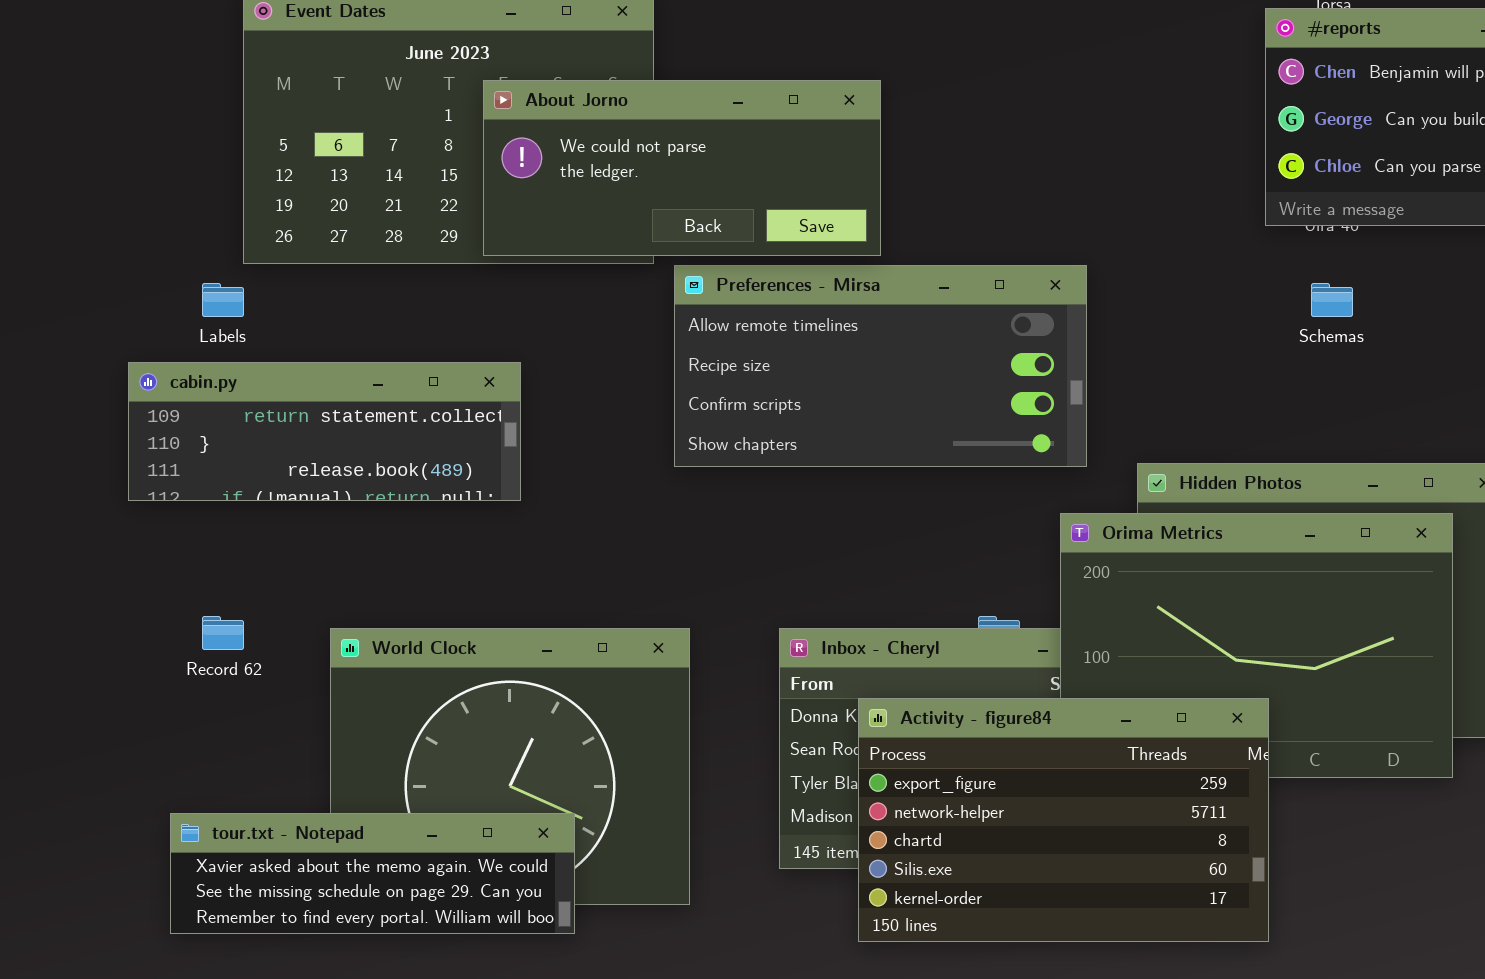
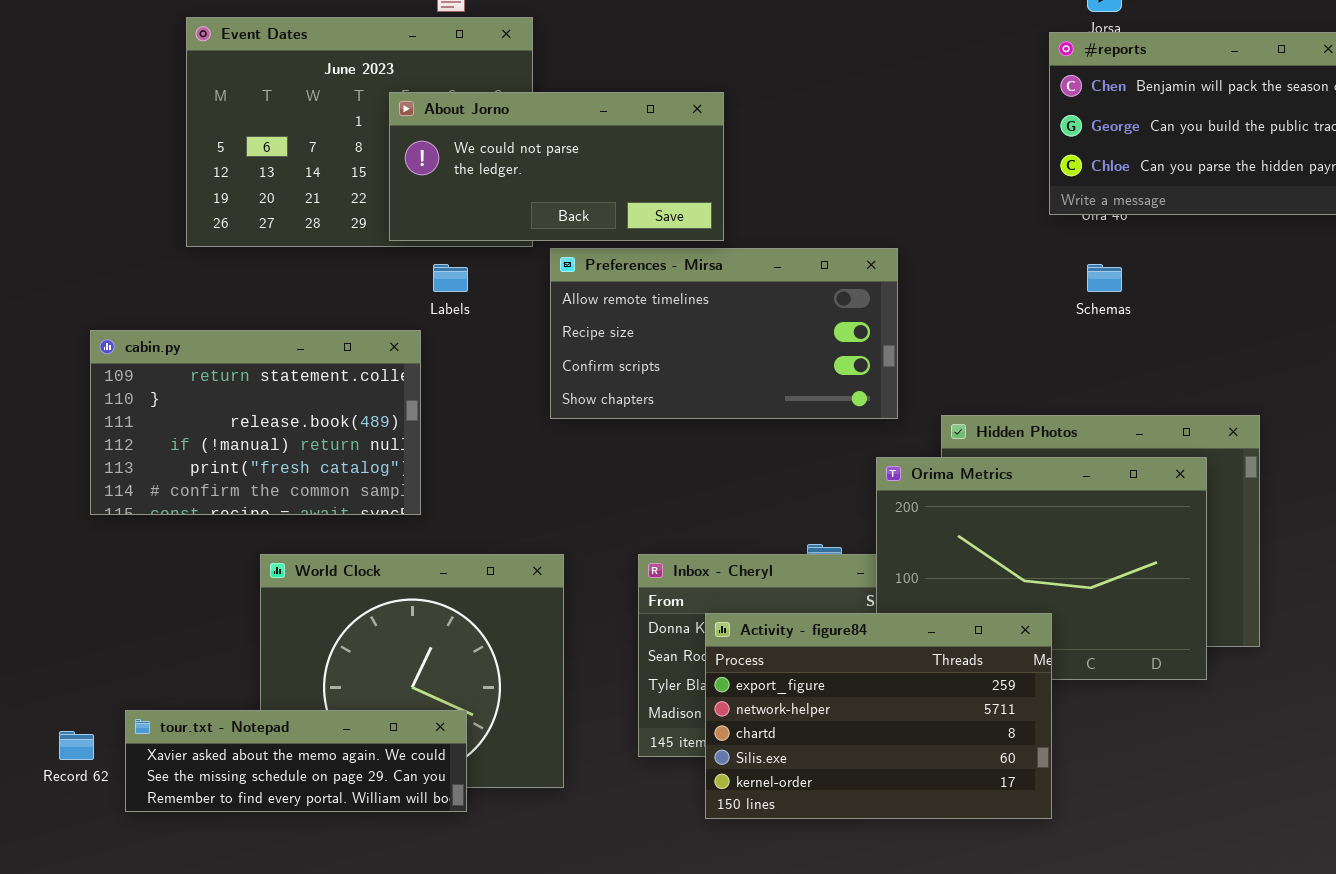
Labels: [202,283,244,317] -> [433,264,468,292], moved
cabin.py: [128,362,521,501] -> [90,330,421,515], resized
Record 62: [202,616,244,650] -> [59,731,94,760], moved

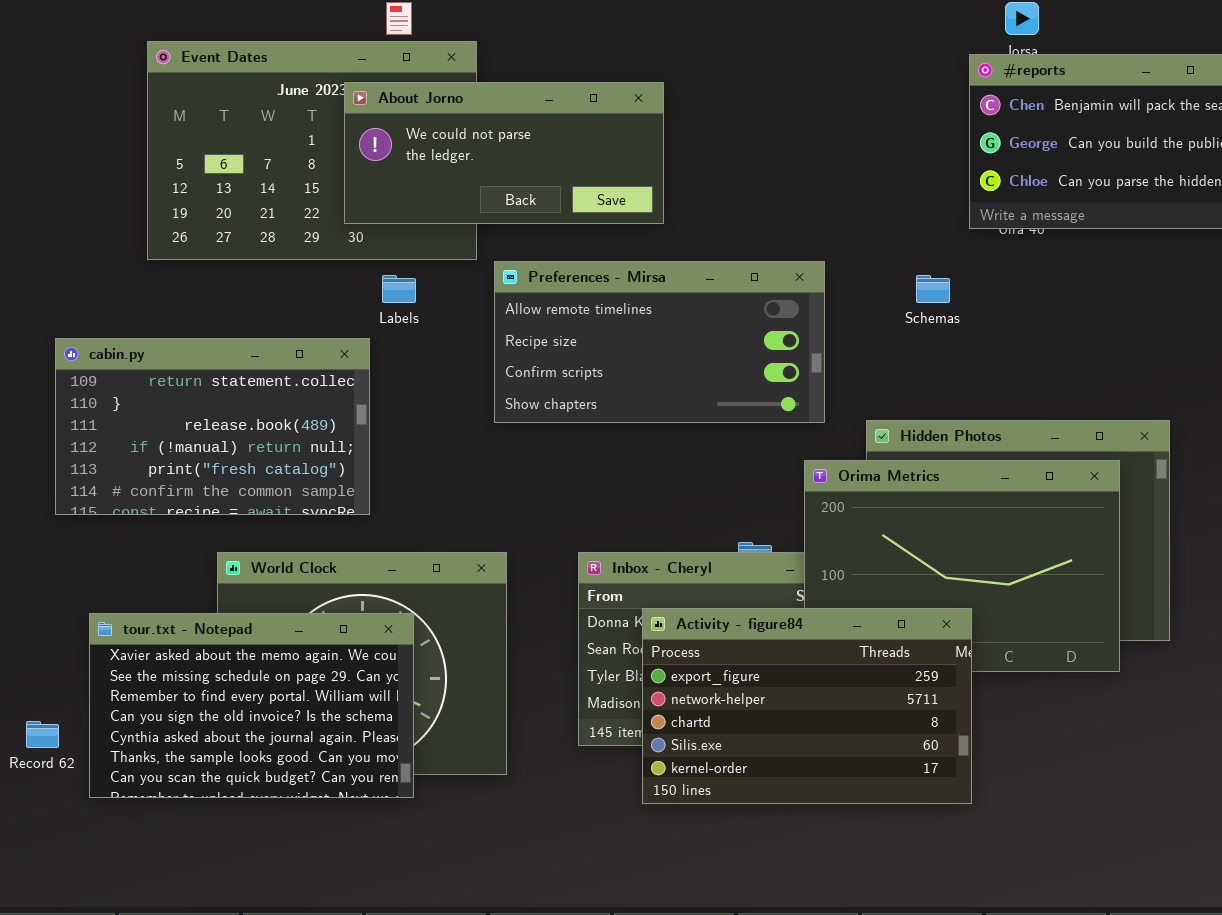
About Jorno: [389,92,724,241] -> [344,82,664,224], moved
Schemas: [1087,264,1122,292] -> [916,275,950,303], moved
tour.txt - Notepad: [125,710,467,812] -> [89,613,414,798], resized

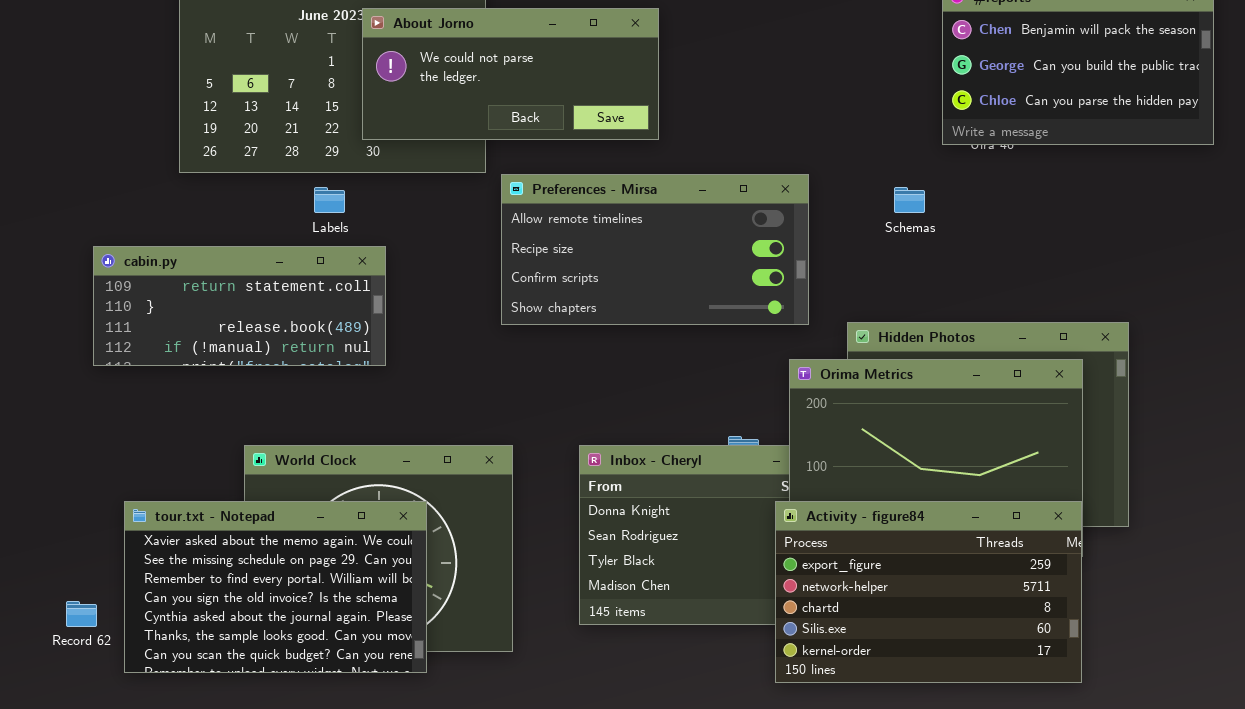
Labels: [382,275,416,303] -> [314,187,345,213], moved
cabin.py: [55,338,370,515] -> [93,246,386,366], resized
Activity - figure84: [642,608,972,804] -> [775,501,1082,683], moved

